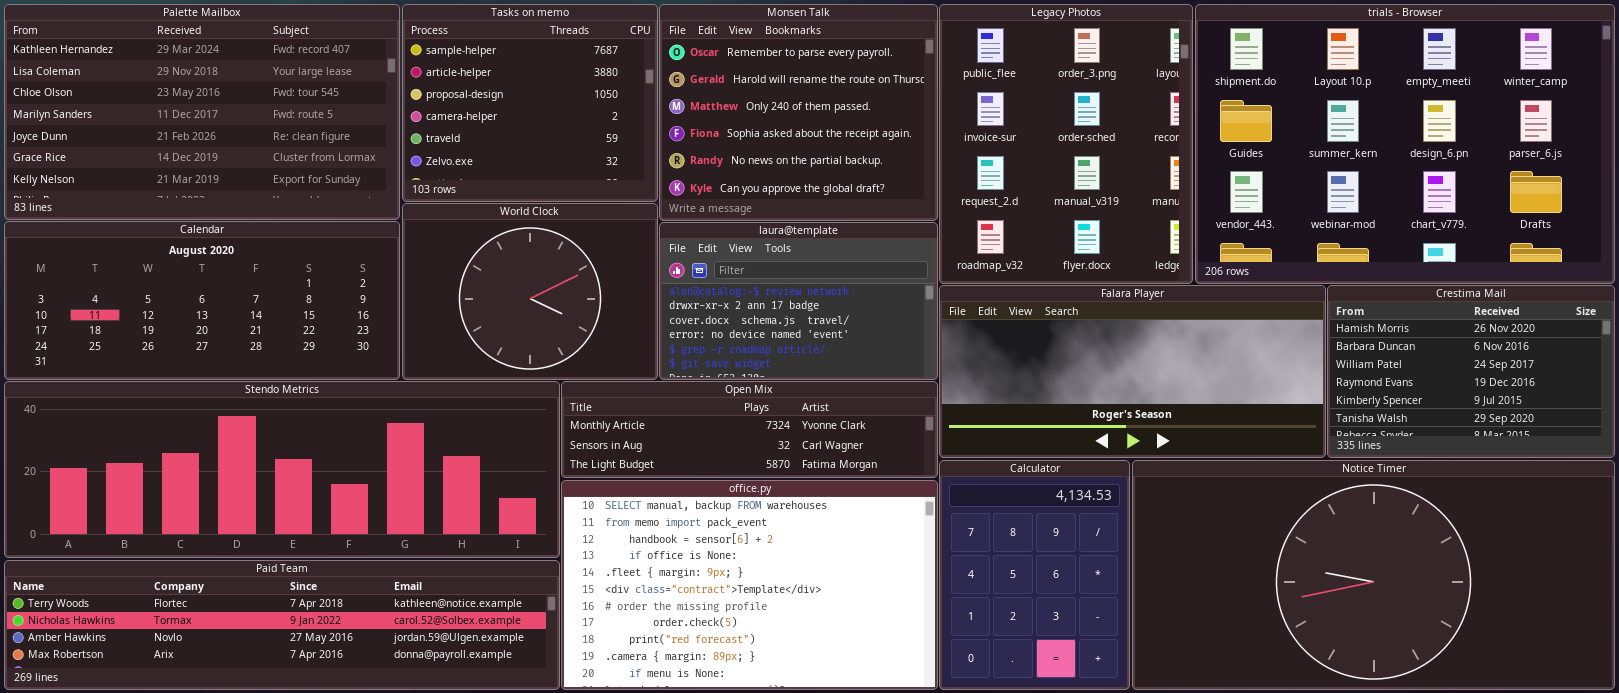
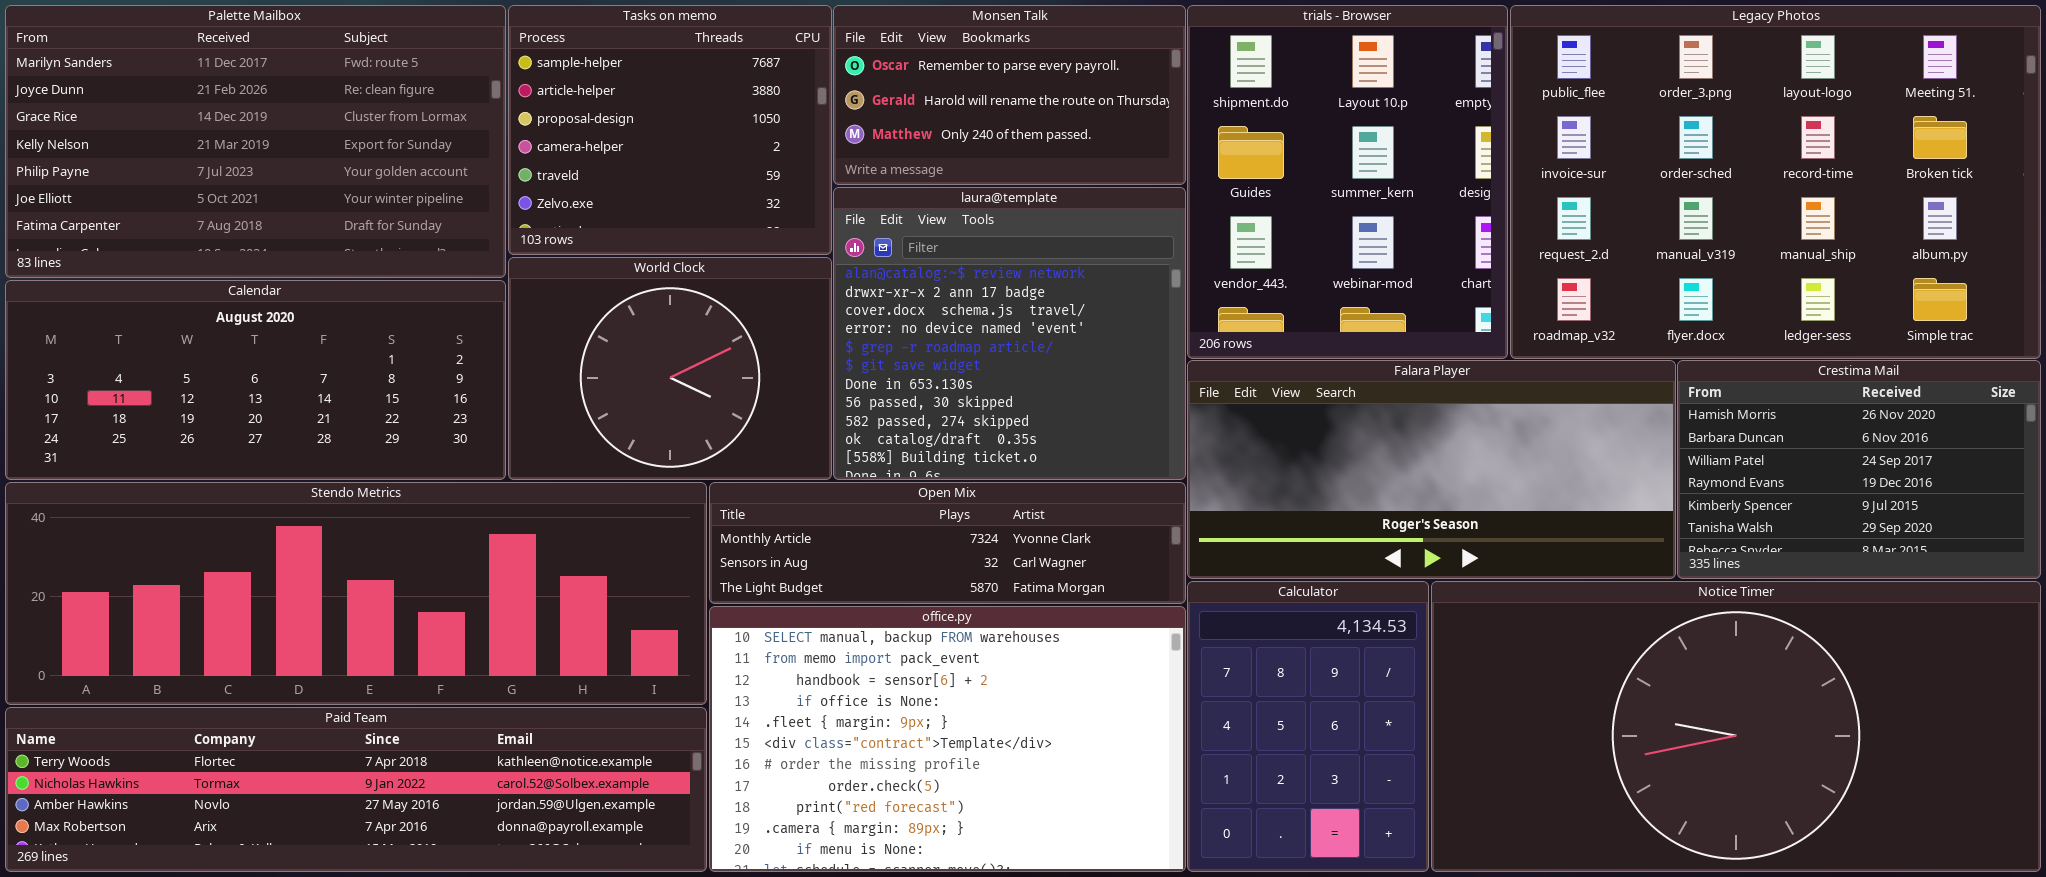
Palette Mailbox: [4,4,400,220] -> [5,5,506,278], scrolled down 3 rows
Monsen Talk: [659,4,938,221] -> [833,5,1186,185], resized
Legacy Photos: [939,4,1193,284] -> [1510,5,2041,359], moved, resized
trials - Browser: [1195,4,1615,284] -> [1187,5,1508,359], moved, resized
laura@template: [659,222,938,380] -> [833,187,1186,480], resized

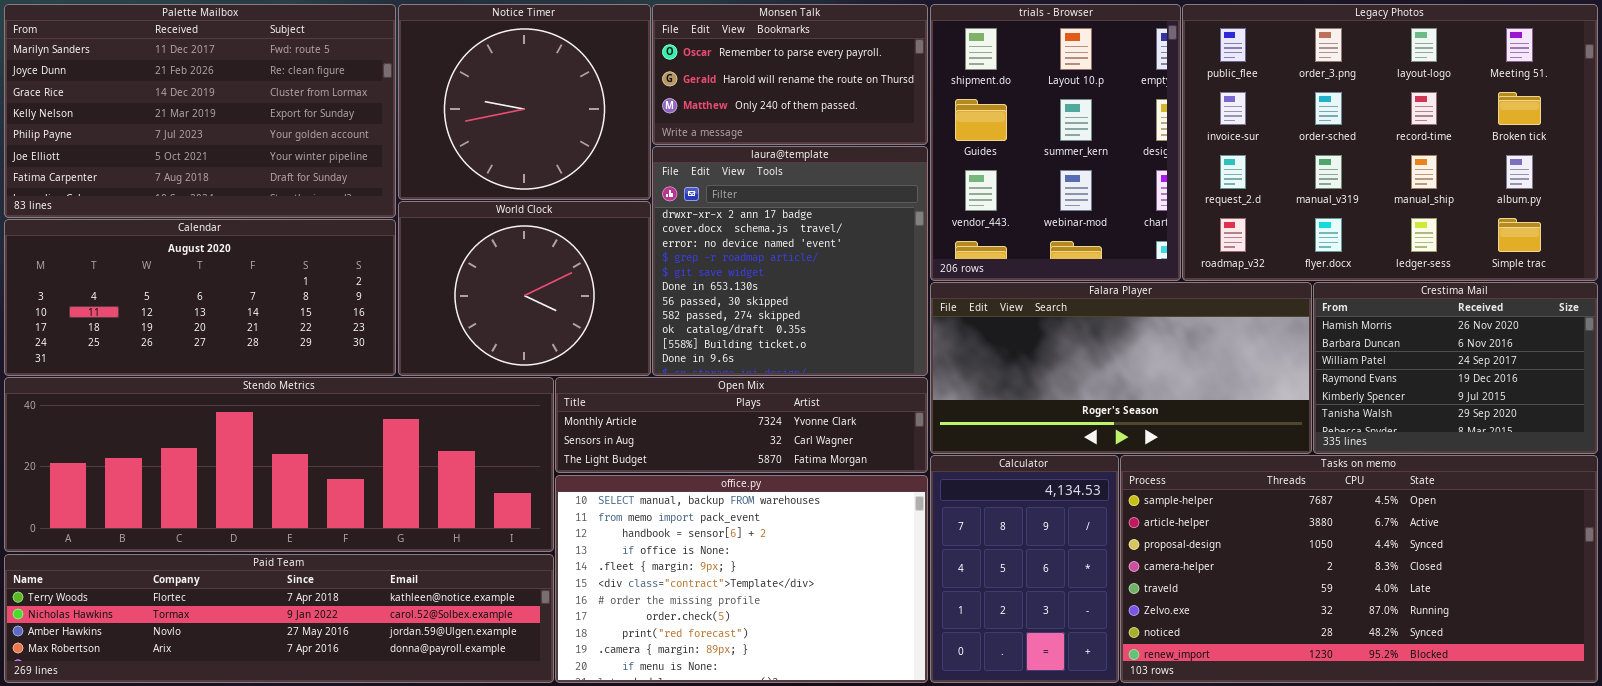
Tasks on memo: [508,5,832,255] -> [1120,455,1598,683], moved, resized
laura@template: [833,187,1186,480] -> [652,146,928,376], scrolled down 1 row
Notice Timer: [1431,581,2041,872] -> [398,4,651,200], moved, resized

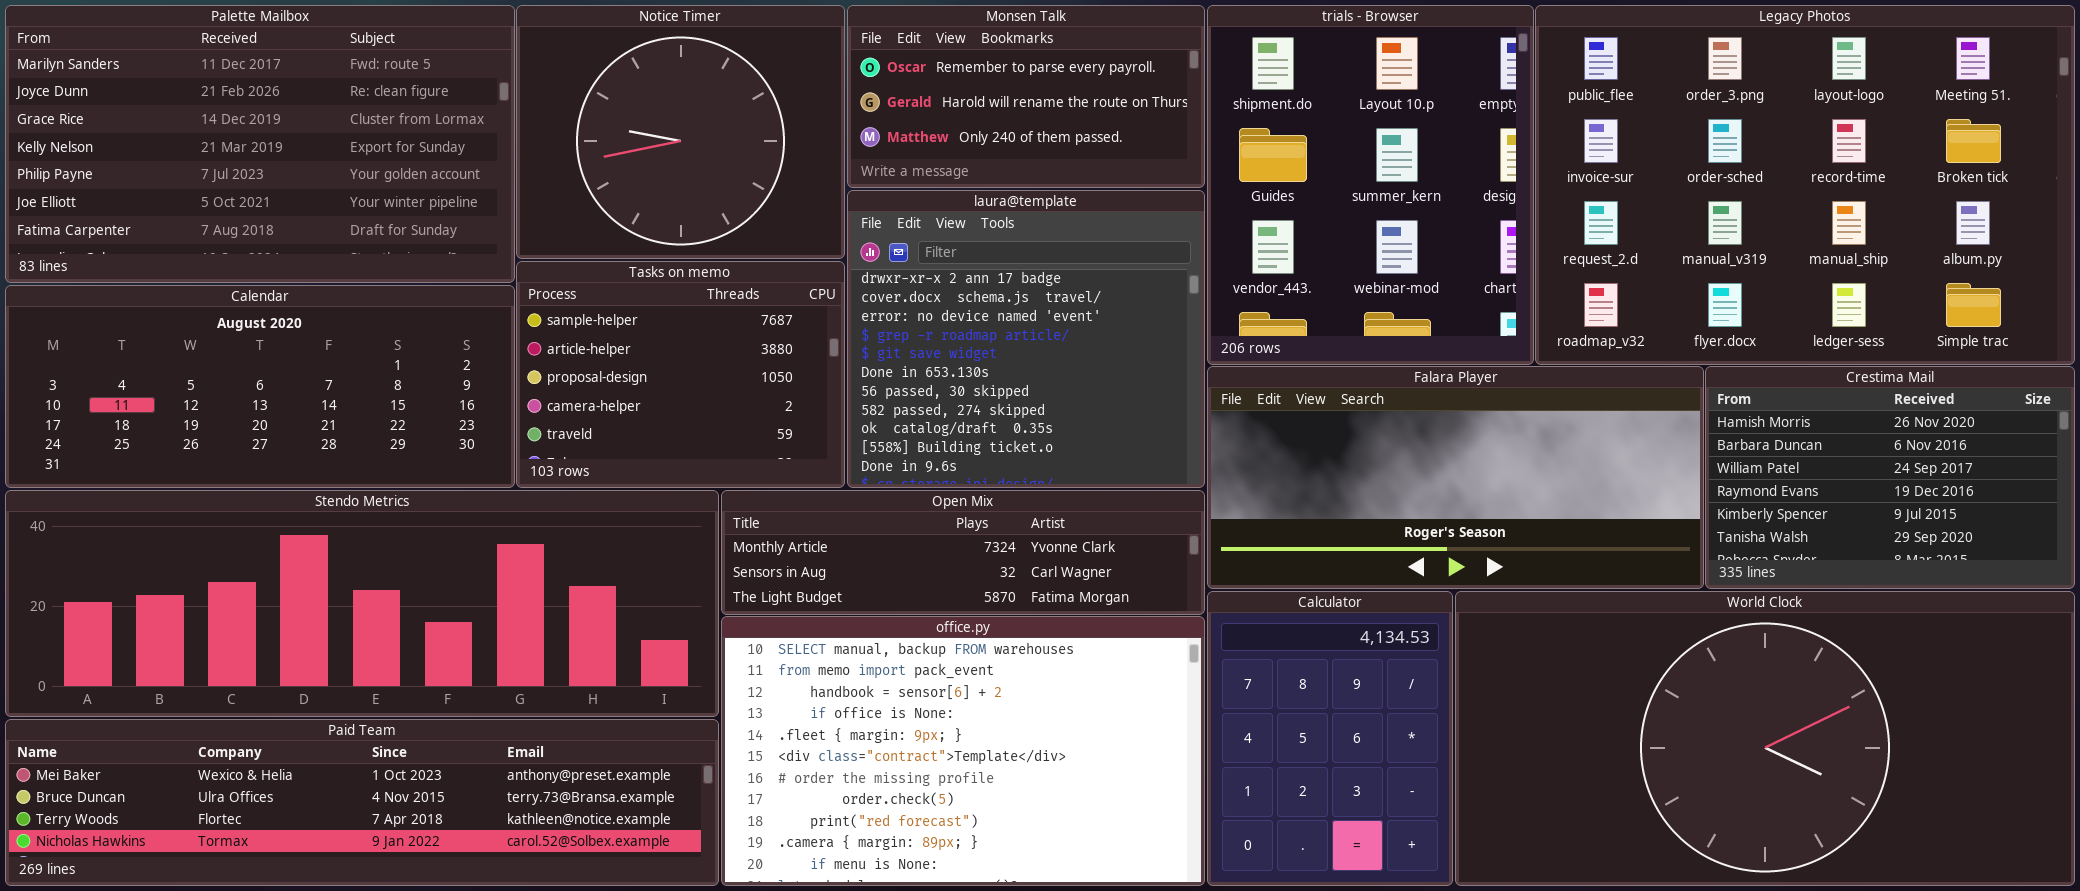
World Clock: [398,201,651,376] -> [1455,591,2075,886], moved, resized
Tasks on memo: [1120,455,1598,683] -> [516,261,845,488], moved, resized
Paid Team: [4,554,554,683] -> [5,719,719,886], scrolled up 2 rows

